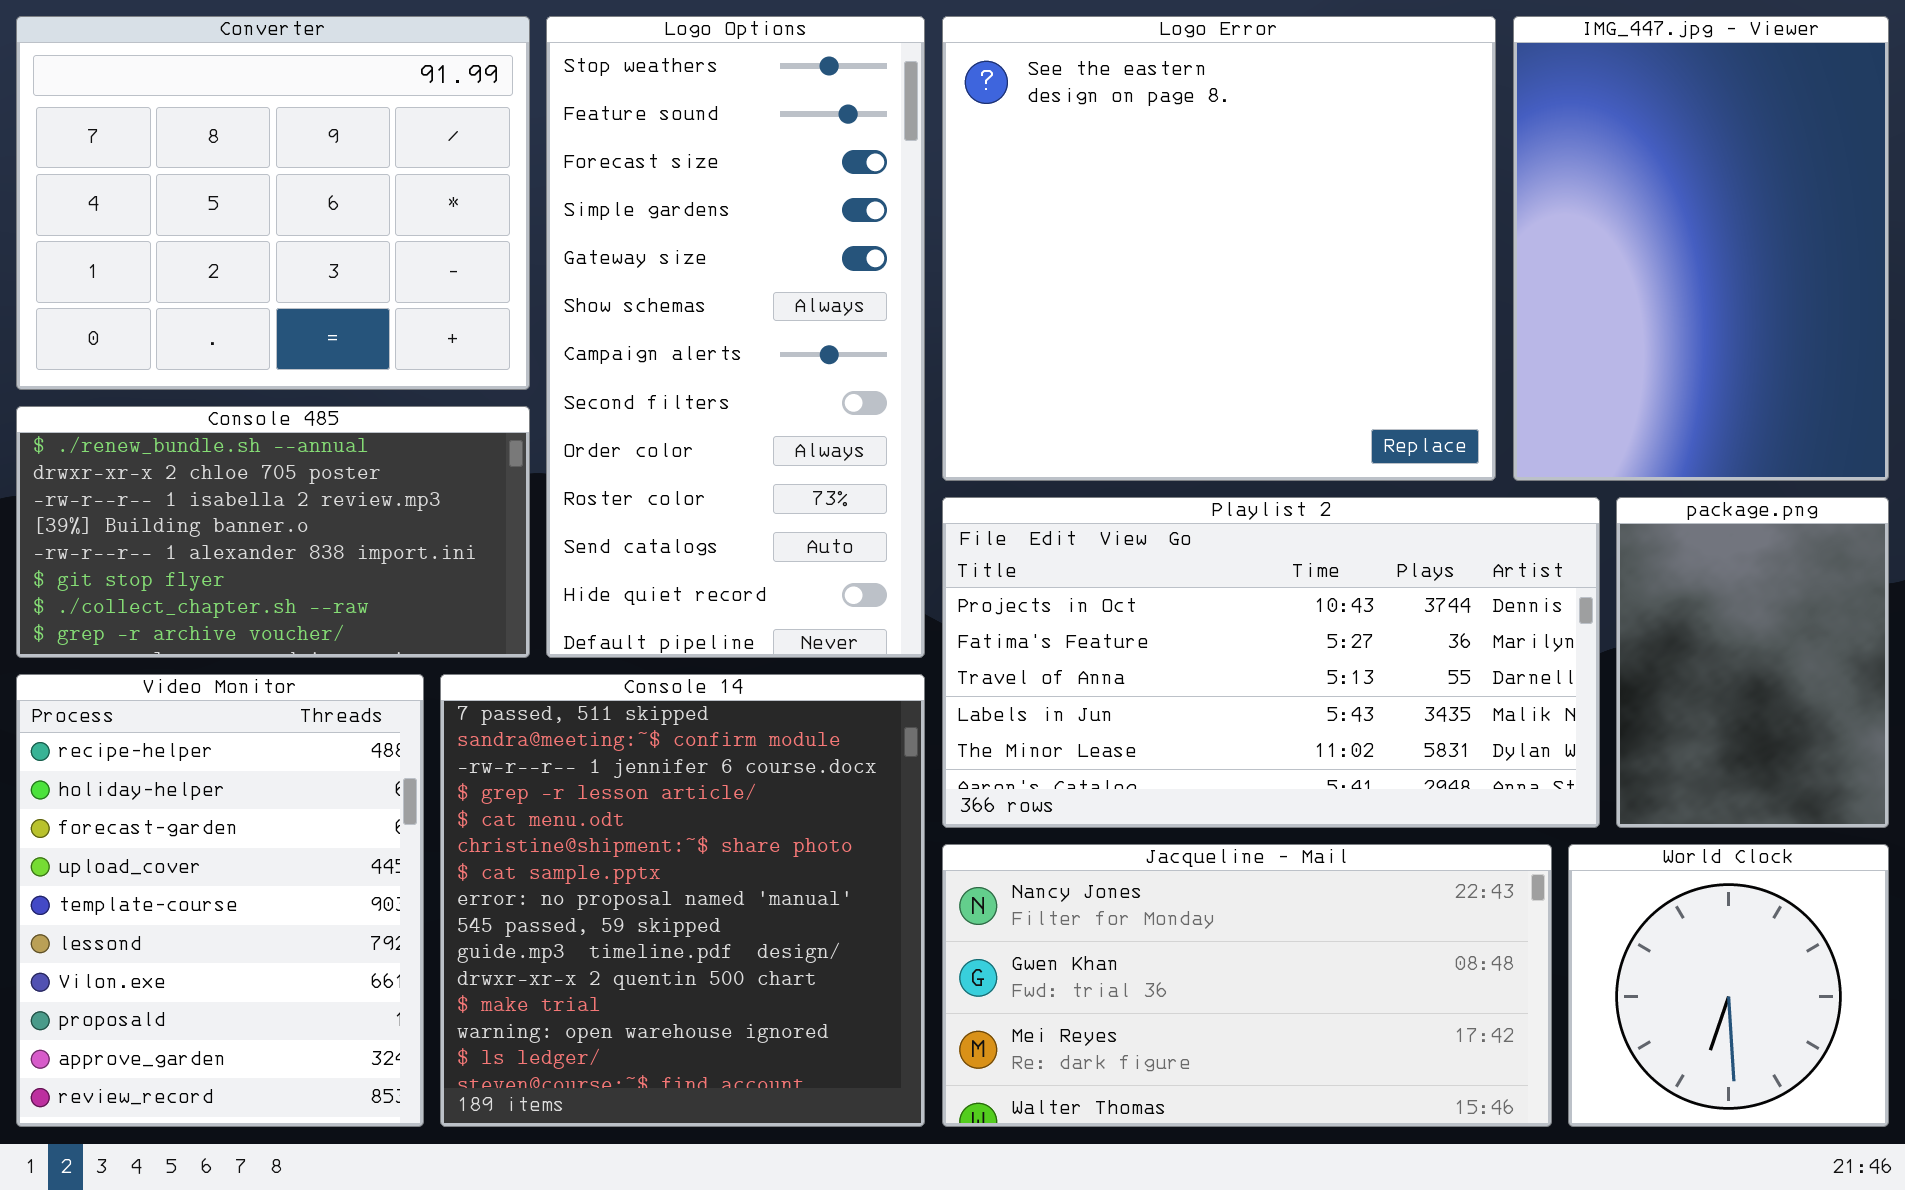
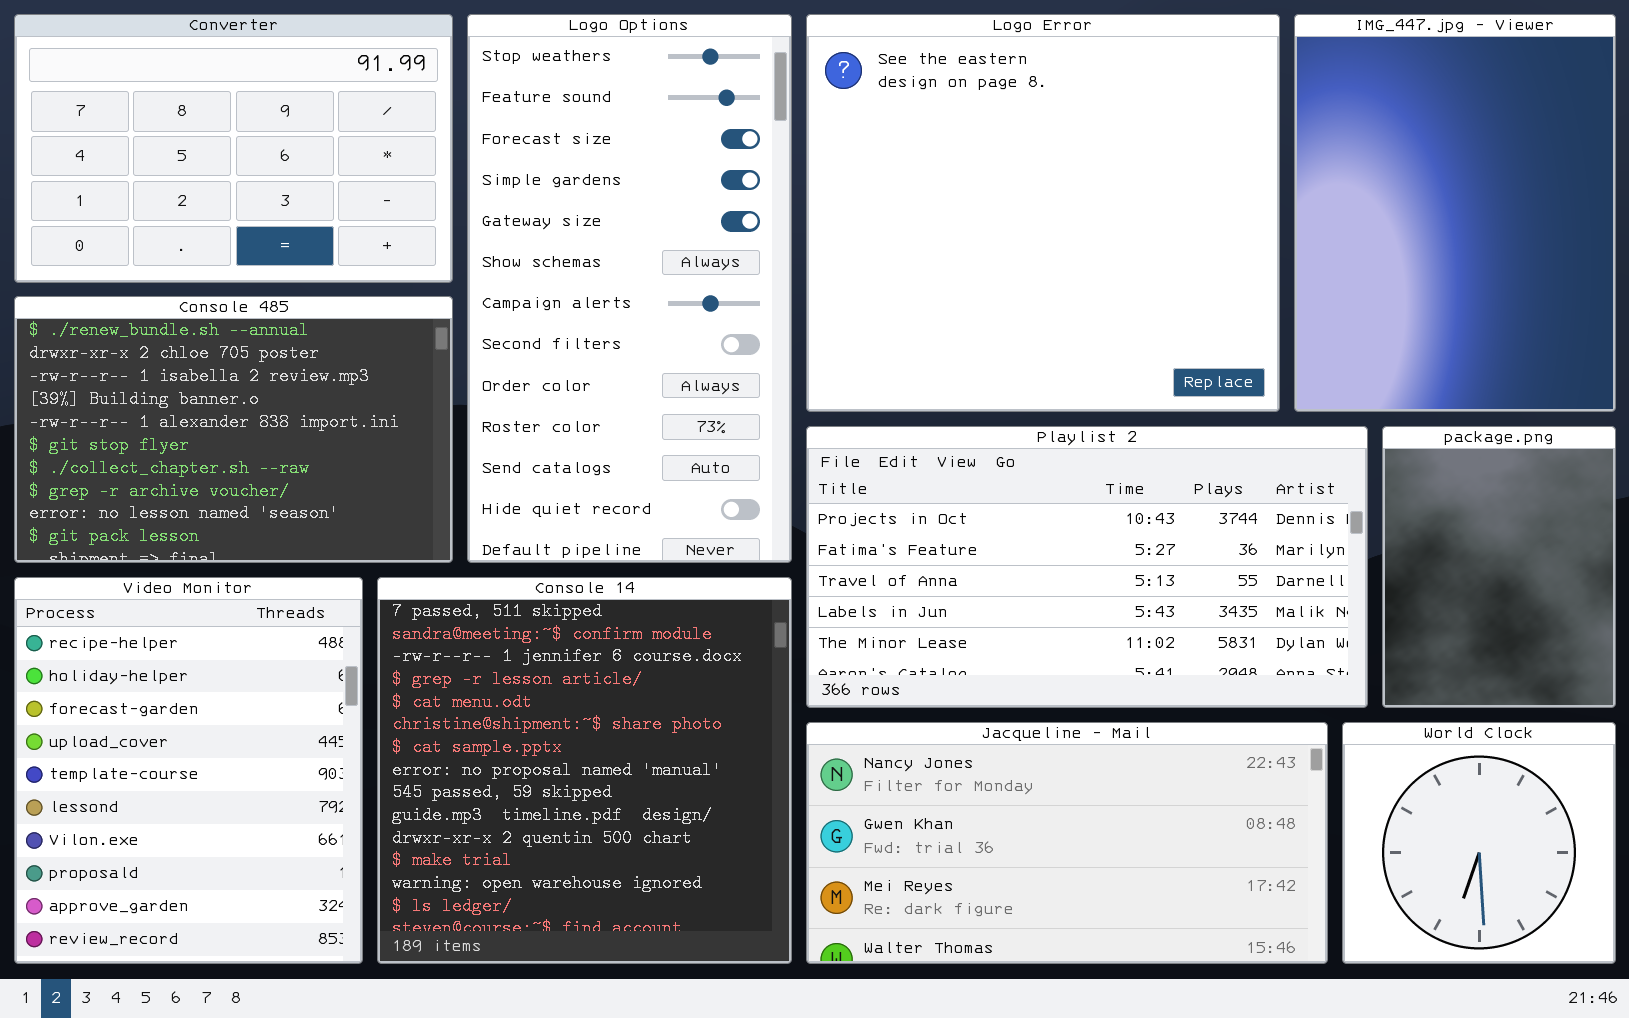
Converter: [16,16,530,390] -> [14,14,453,283], resized
Console 485: [16,406,530,658] -> [14,296,453,563], resized

